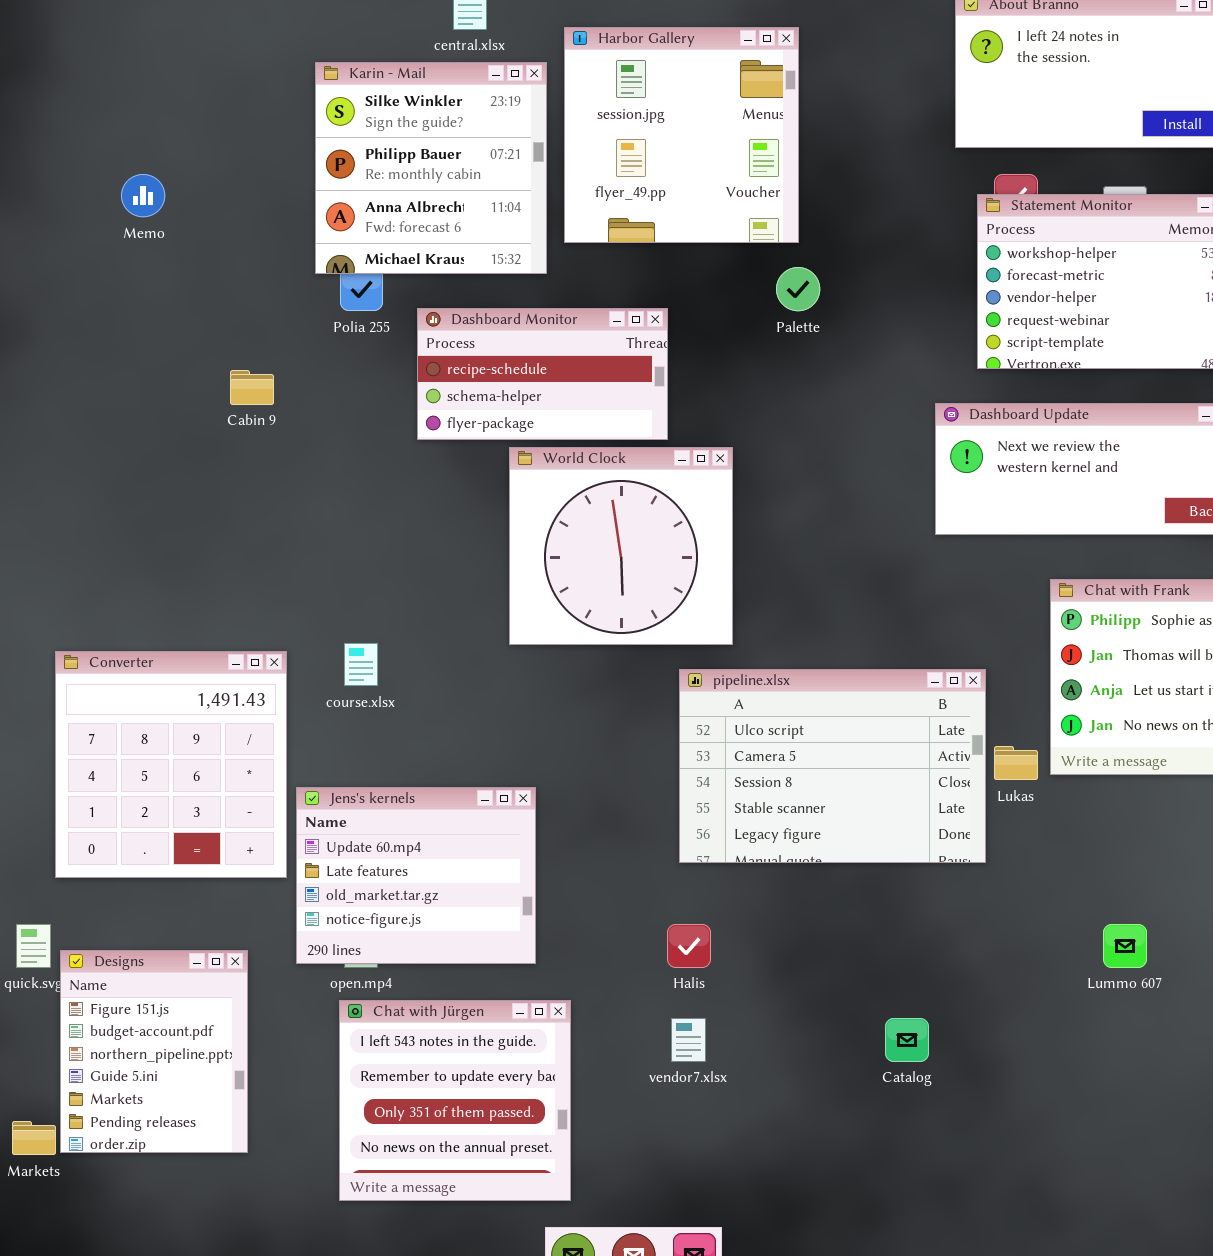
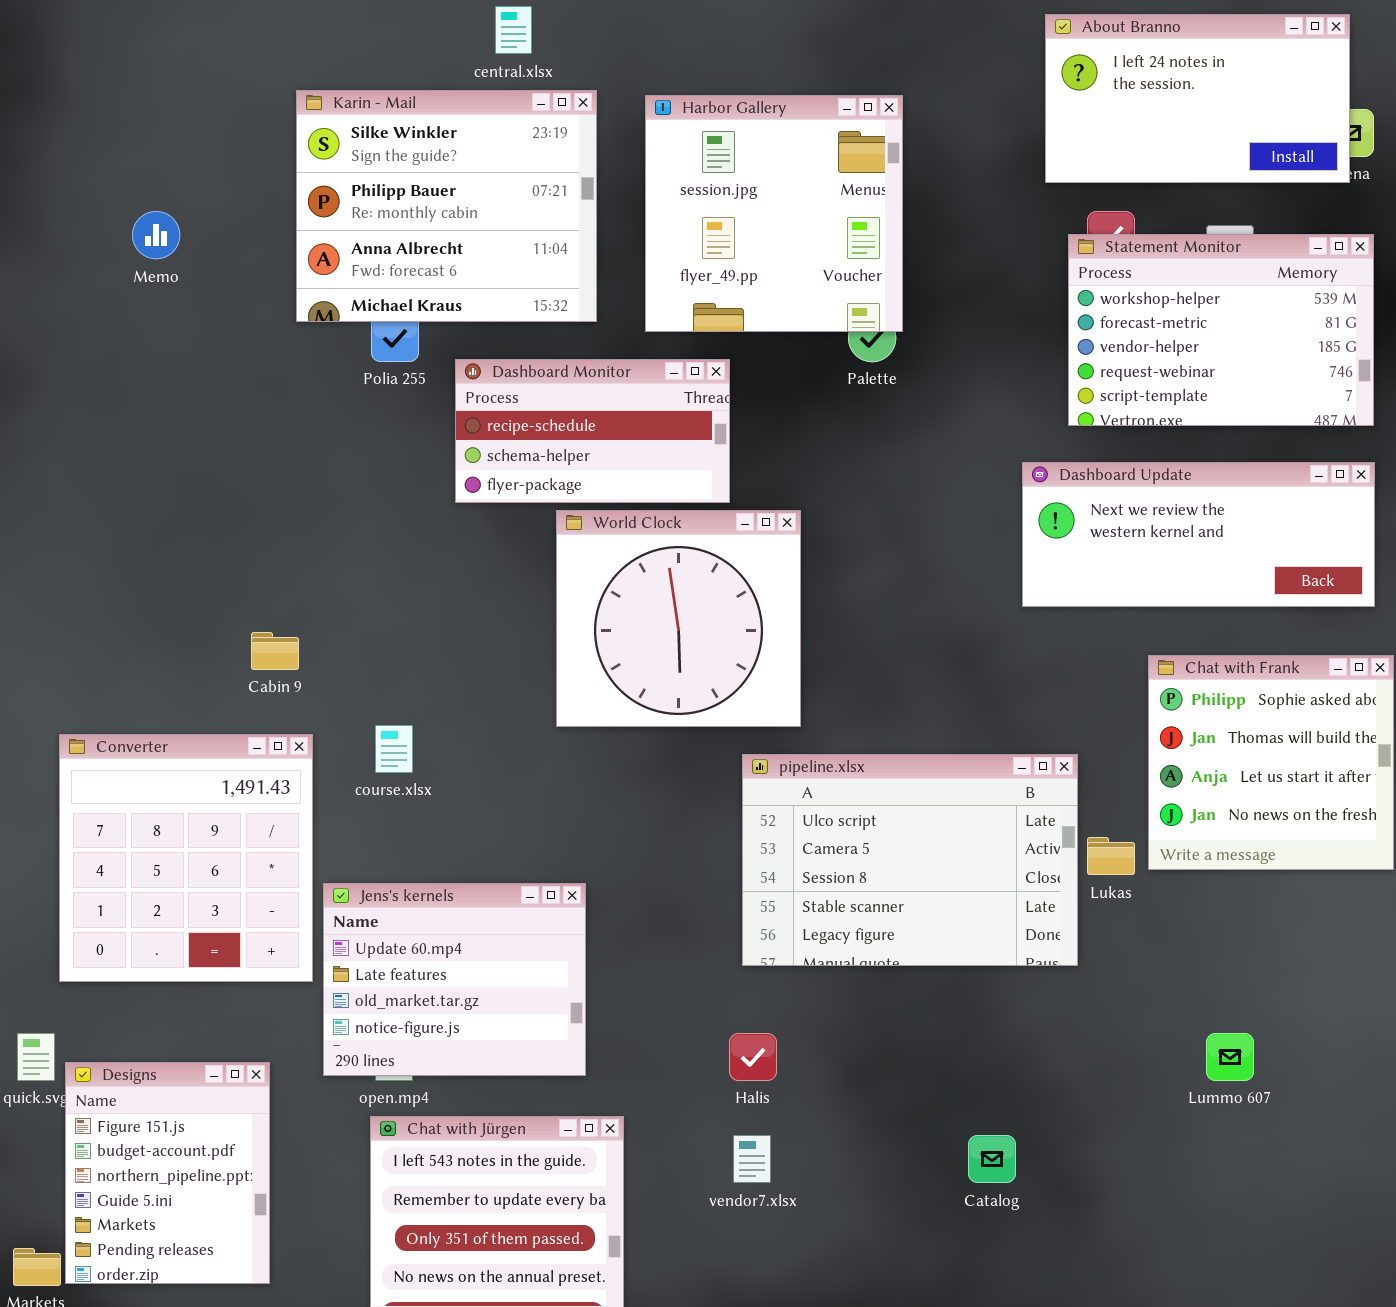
Harbor Gallery: [564,27,799,243] -> [645,95,903,332], moved
Karin - Mail: [315,62,547,274] -> [296,90,597,322], resized
Cabin 9: [230,370,274,405] -> [251,632,299,670], moved

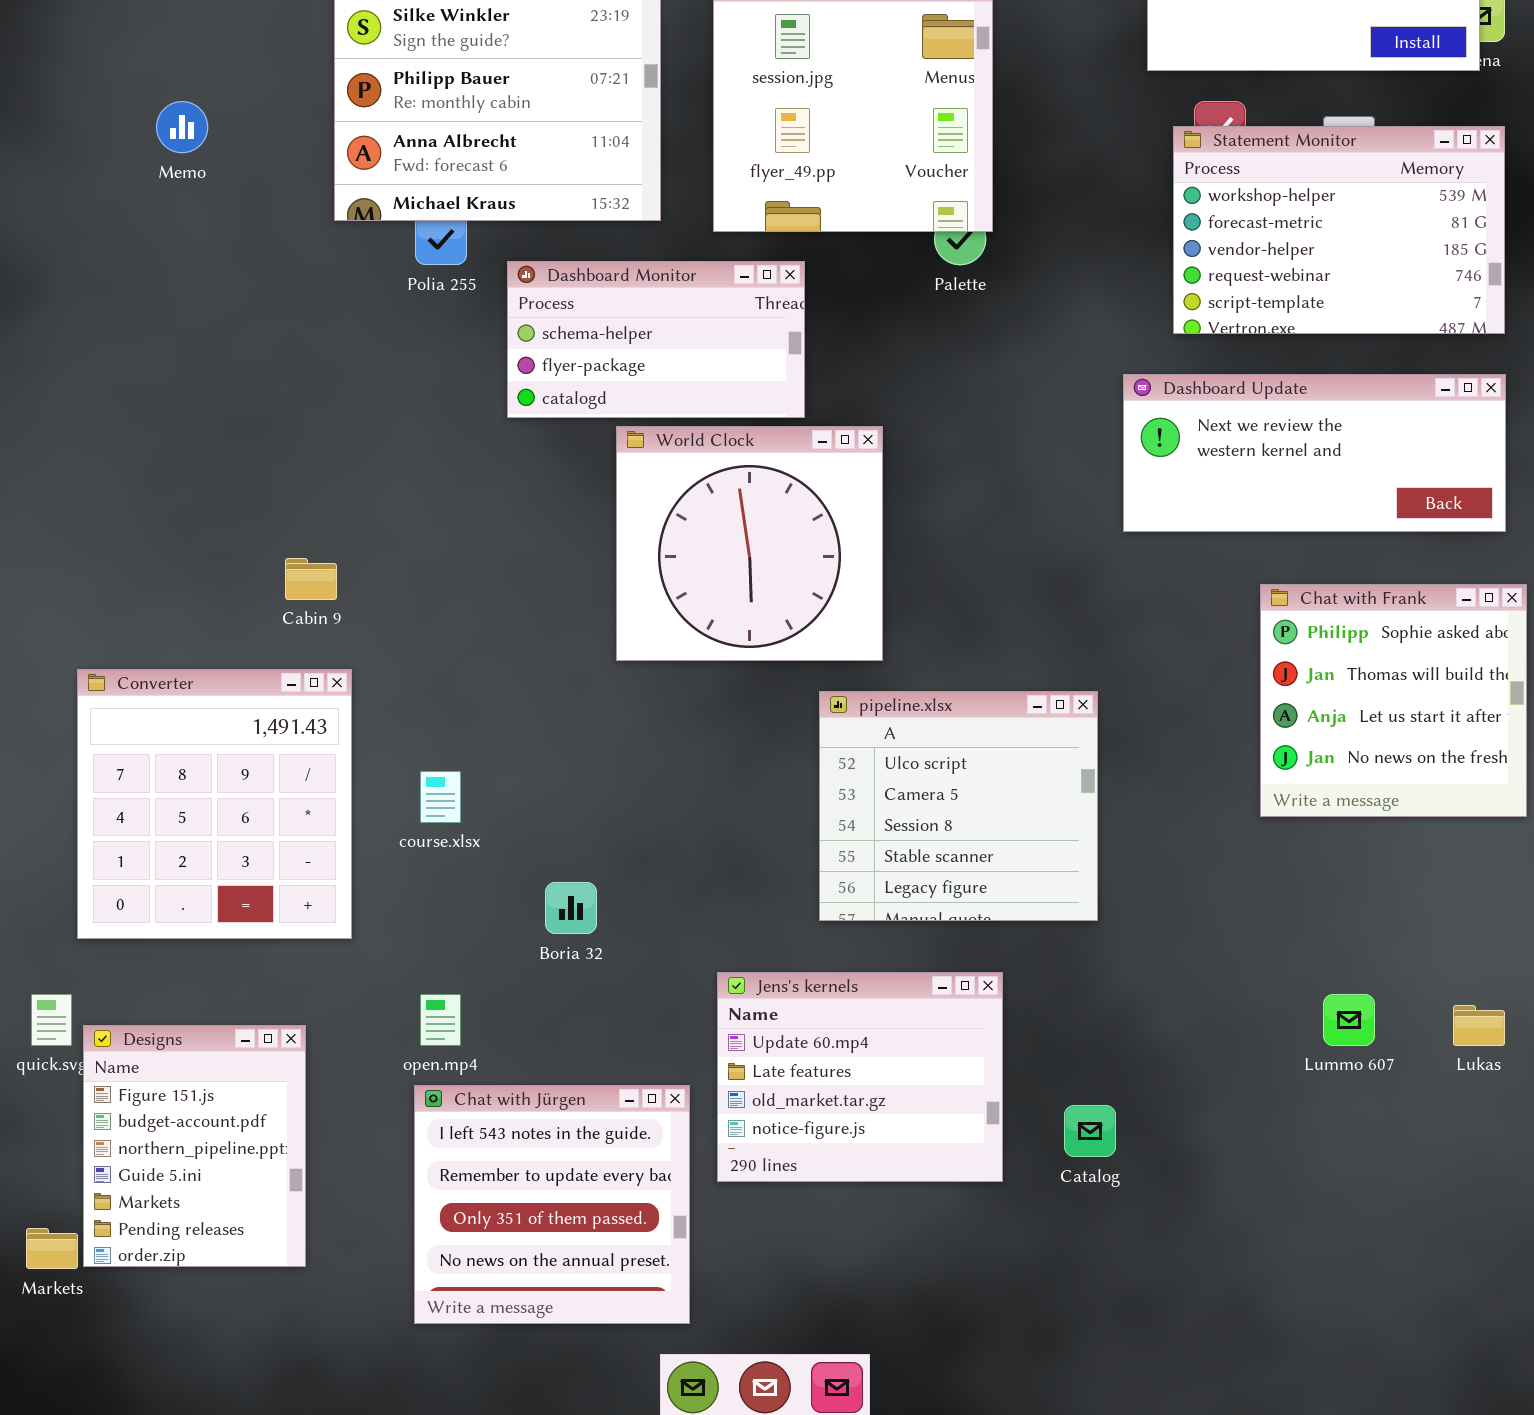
Dashboard Monitor: [455,359,730,503] -> [507,261,805,418], scrolled down 1 row
course.xlsx: [375,725,413,773] -> [420,771,461,823], moved
pipeline.xlsx: [742,754,1078,966] -> [819,691,1098,921], resized
Lukas: [1087,837,1135,875] -> [1453,1005,1505,1046], moved
Jens's kernels: [323,883,586,1076] -> [717,972,1003,1182], moved

